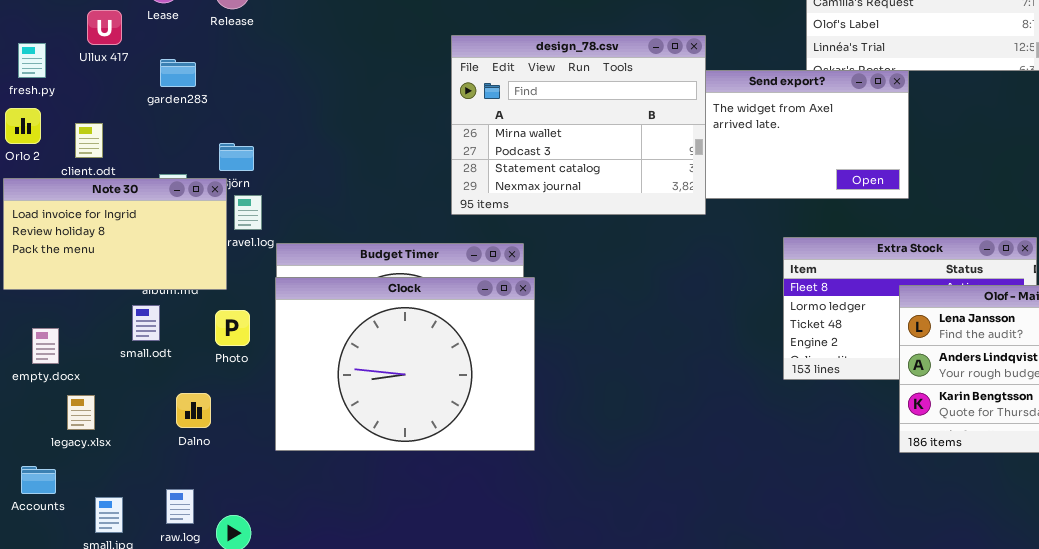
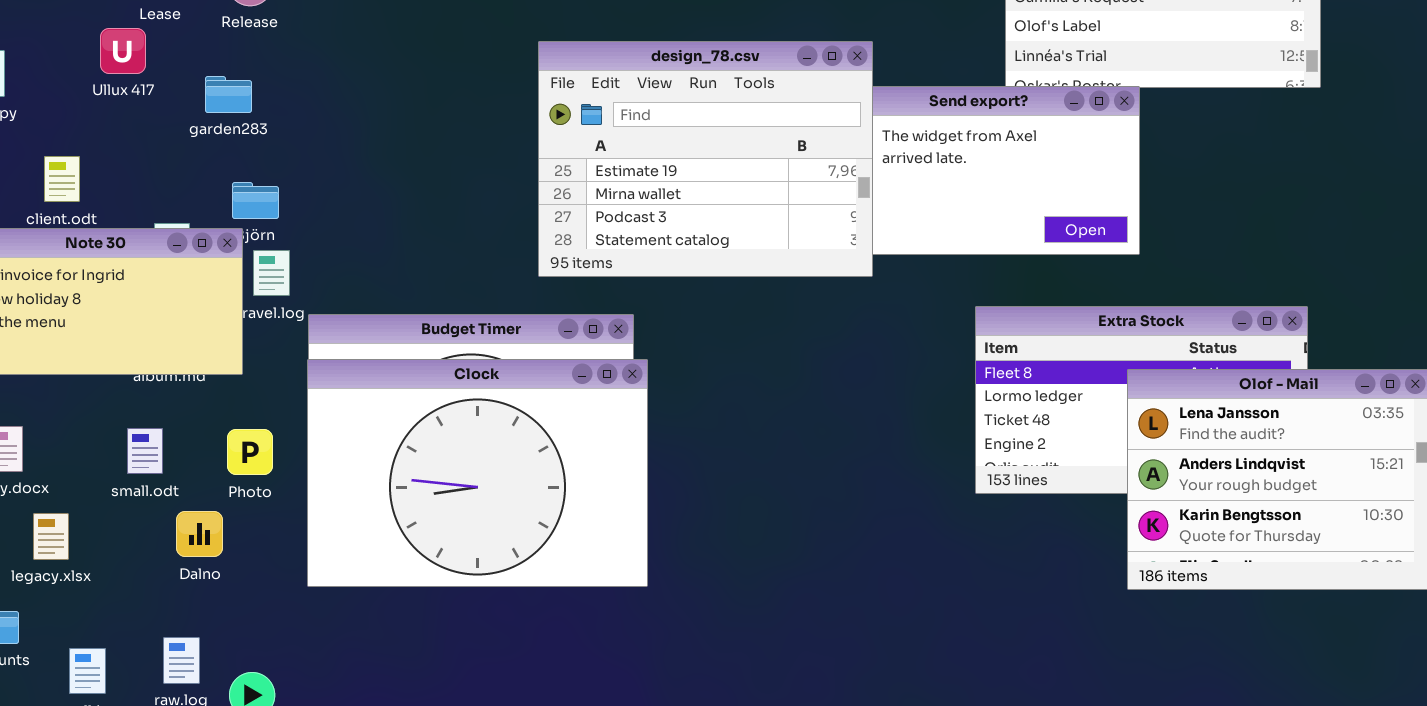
Ullux 417: [87,10,122,45] -> [100,28,146,74], moved
design_78.csv: [451,35,706,215] -> [538,41,873,277], scrolled up 1 row
garden283: [160,59,196,87] -> [205,76,252,113], moved
small.odt: [132,305,160,341] -> [127,428,163,474], moved
Photo: [215,310,250,346] -> [227,429,273,475], moved

